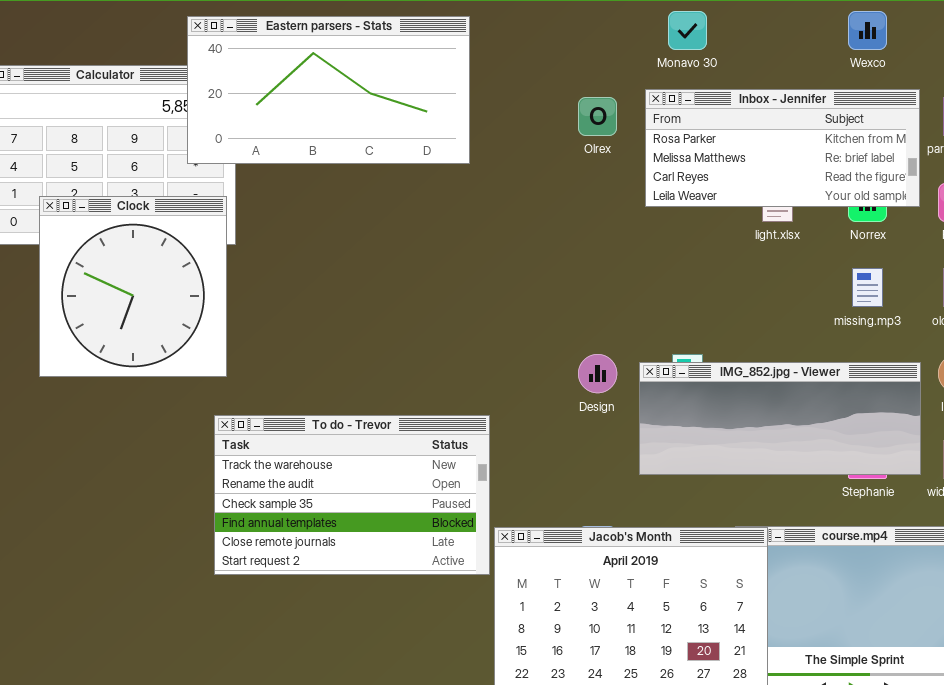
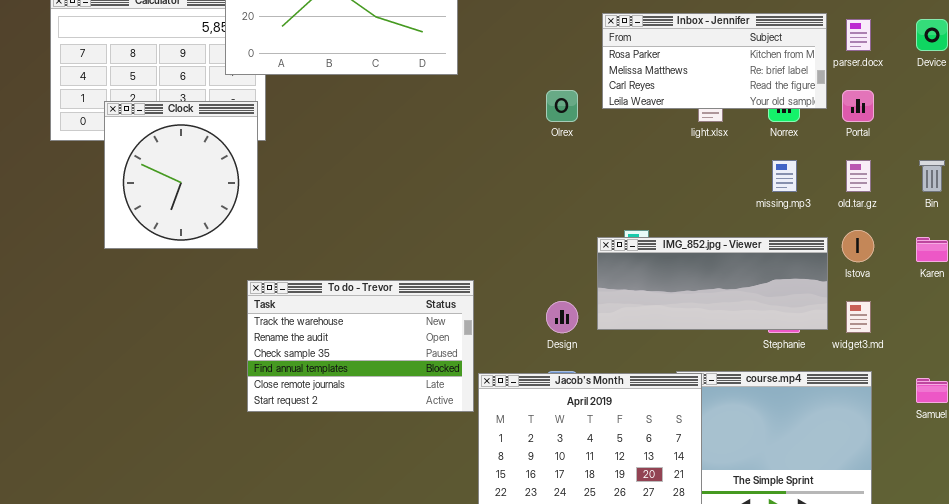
Olrex: [578,97,617,136] -> [546,90,578,122], moved
Design: [578,354,617,393] -> [546,301,578,333], moved

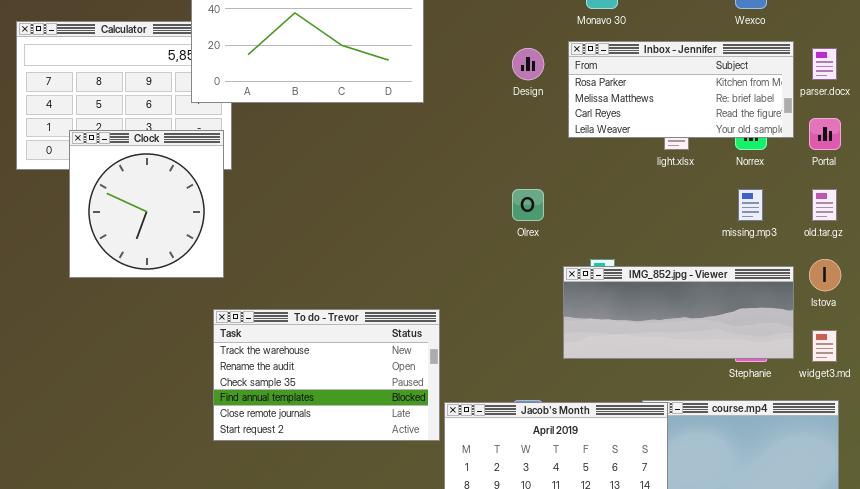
Olrex: [546,90,578,122] -> [512,189,544,221], moved
Design: [546,301,578,333] -> [512,48,544,80], moved

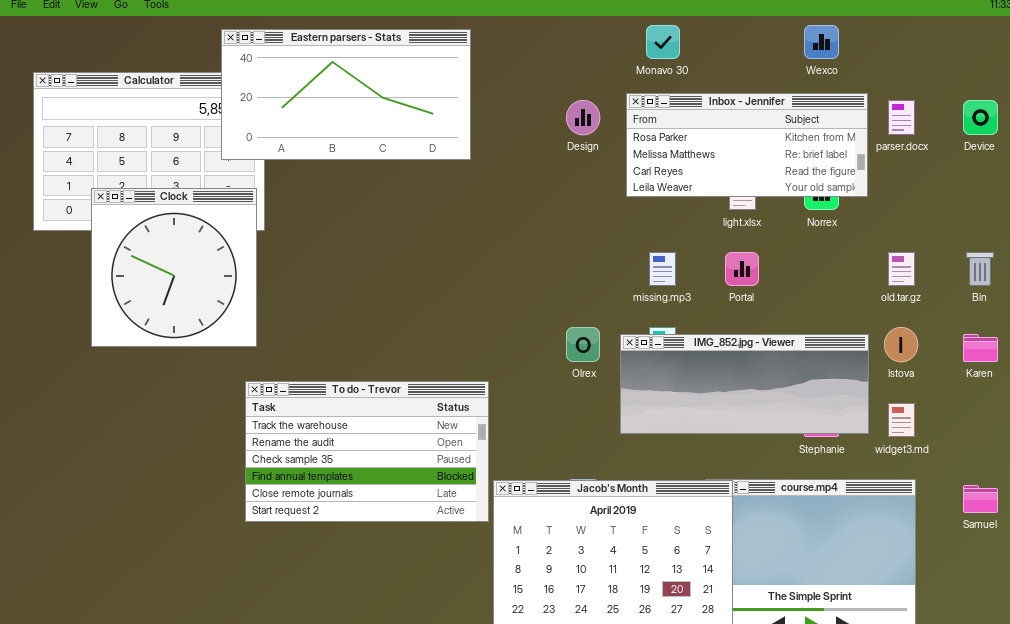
Portal: [809,118,841,150] -> [725,252,759,286], moved
Olrex: [512,189,544,221] -> [566,327,600,362], moved
missing.mp3: [738,189,763,221] -> [649,252,676,286], moved

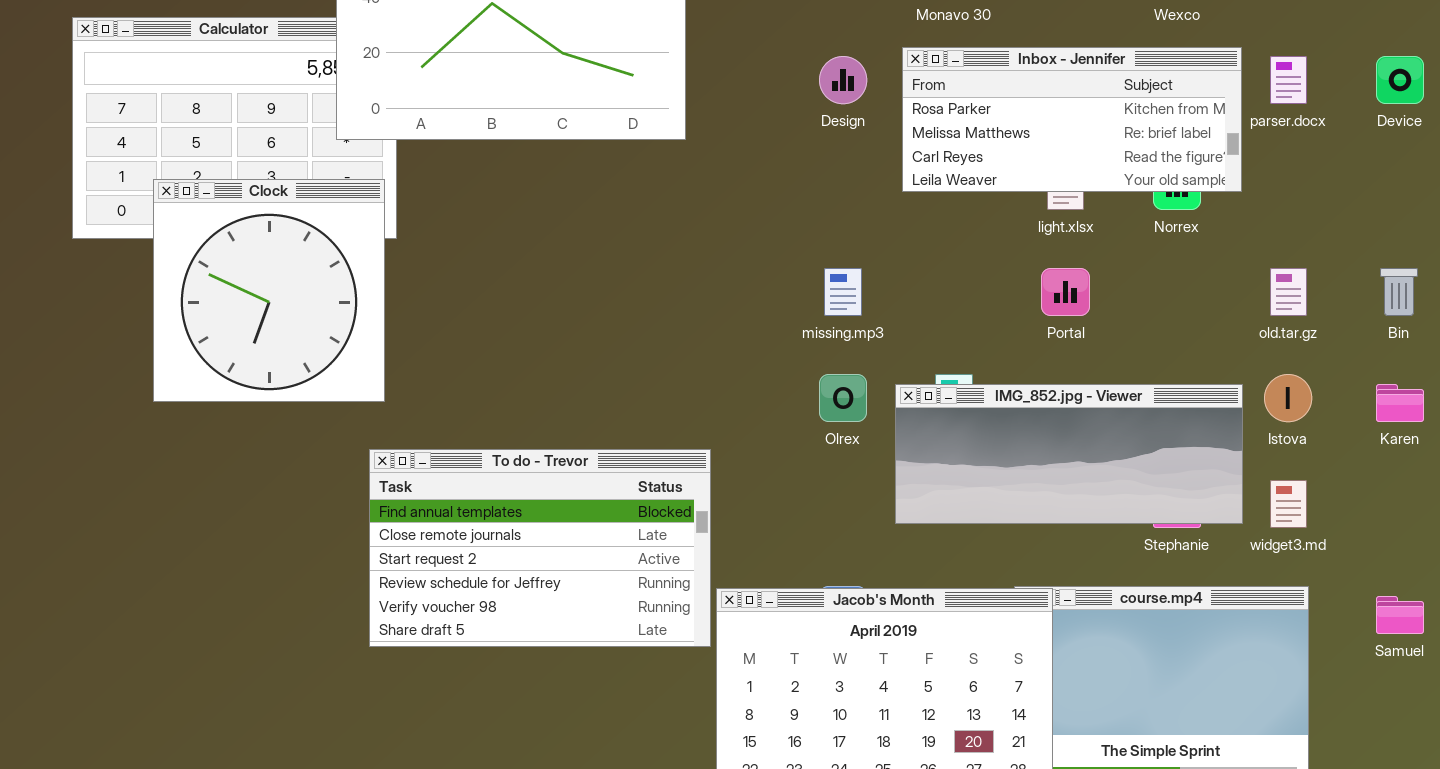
missing.mp3: [649,252,676,286] -> [824,268,862,316], moved
To do - Trevor: [245,381,489,522] -> [369,449,711,647], scrolled down 3 rows

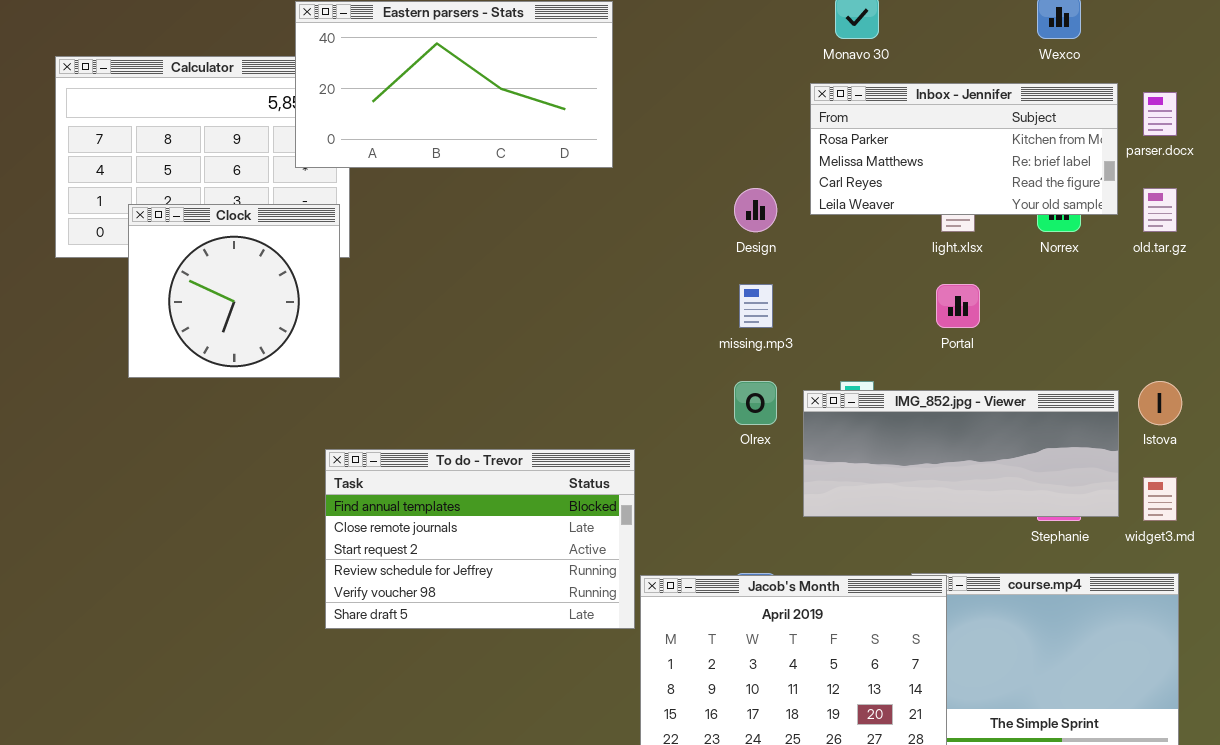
Design: [819,56,867,104] -> [734,188,777,232], moved
Clock: [153,179,385,402] -> [128,204,340,378], resized
old.tar.gz: [1270,268,1307,316] -> [1143,188,1177,232], moved

